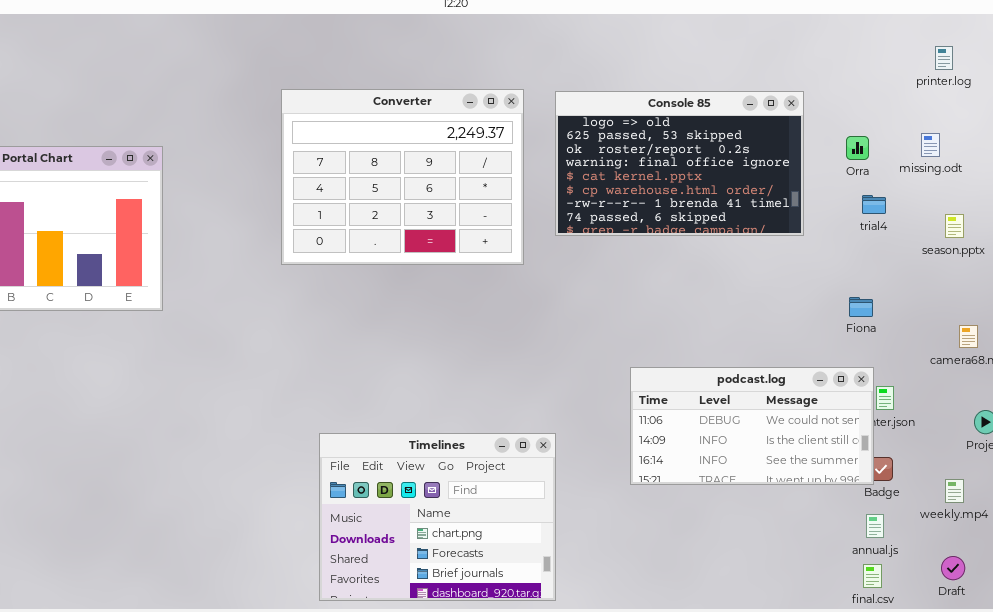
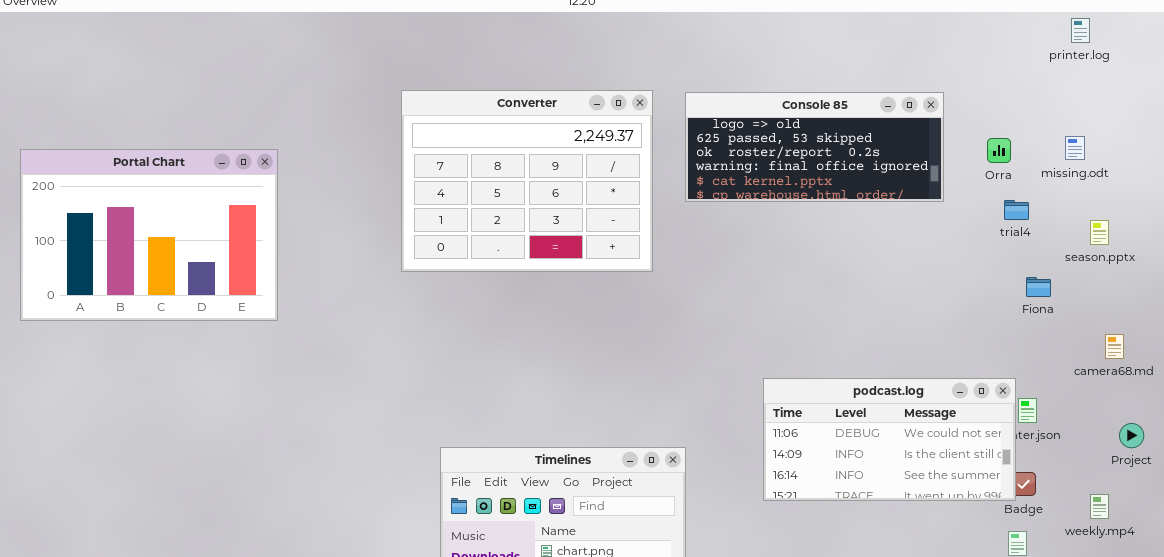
printer.log: [935,46,953,70] -> [1071,18,1090,43], moved
Console 85: [555,91,804,236] -> [685,92,944,202], resized
Fiona: [849,297,873,317] -> [1026,277,1051,297], moved

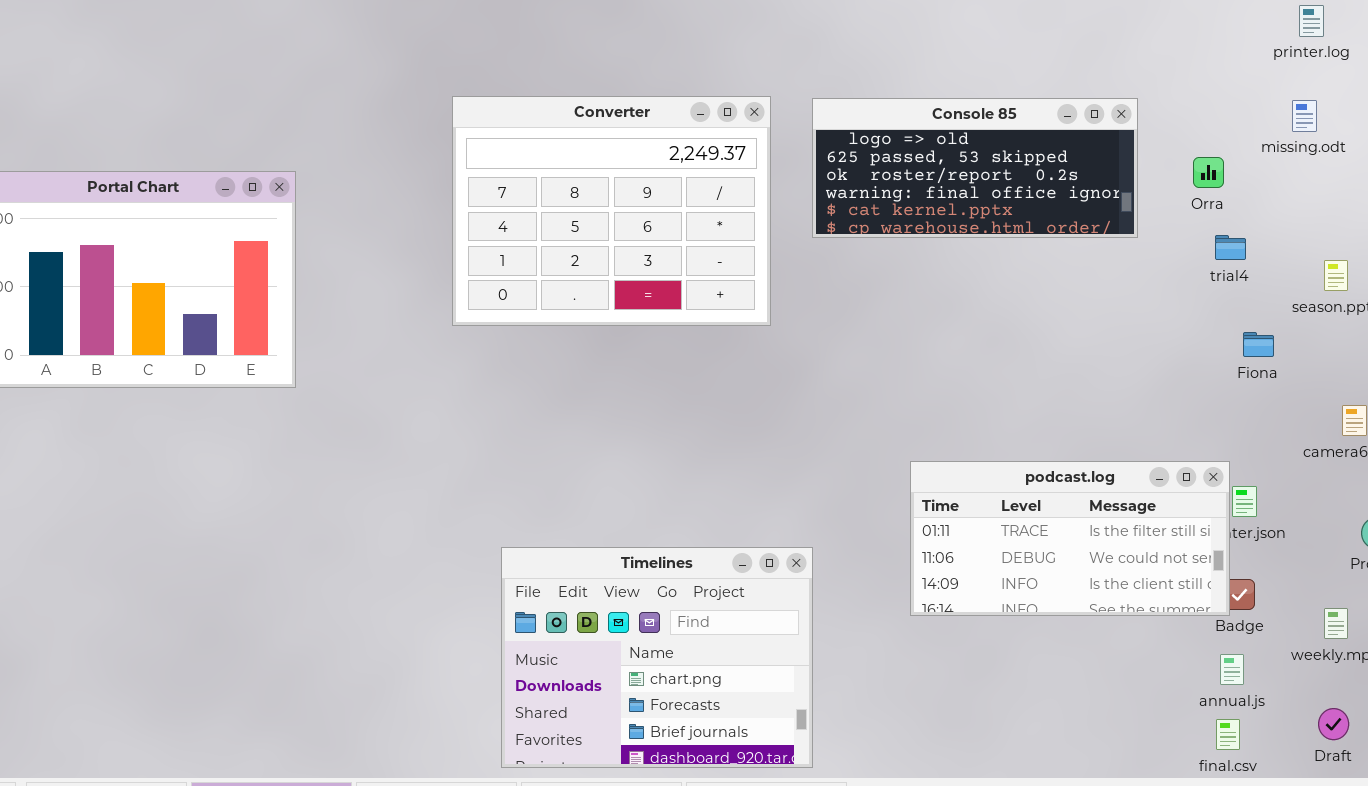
missing.odt: [1065,136,1085,160] -> [1292,100,1317,132], moved
podcast.log: [763,378,1016,501] -> [910,461,1230,616], scrolled up 1 row

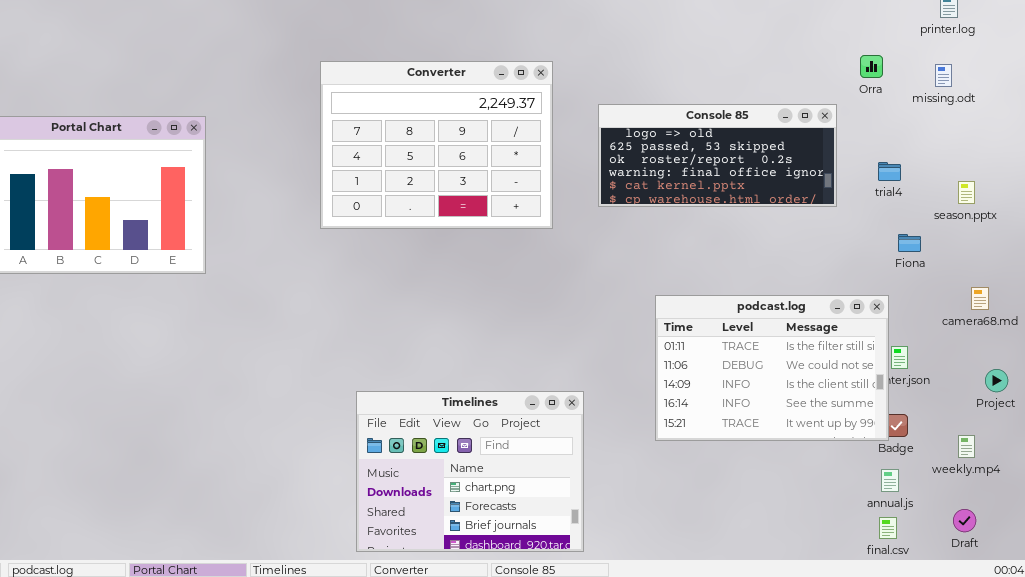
Console 85: [812,98,1138,238] -> [598,104,837,207], moved
Orra: [1193,157,1224,188] -> [860,55,883,78], moved
podcast.log: [910,461,1230,616] -> [655,295,889,441], resized

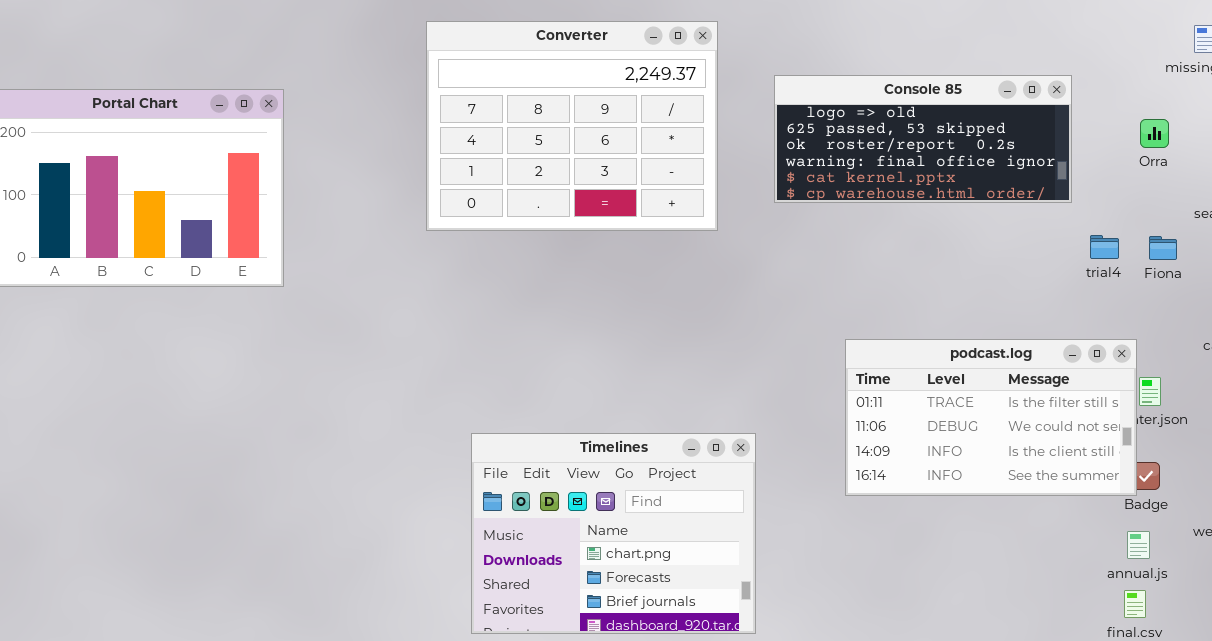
Orra: [860,55,883,78] -> [1140,119,1169,148], moved
trial4: [878,162,901,181] -> [1090,235,1119,259], moved
podcast.log: [655,295,889,441] -> [845,339,1137,496], resized

